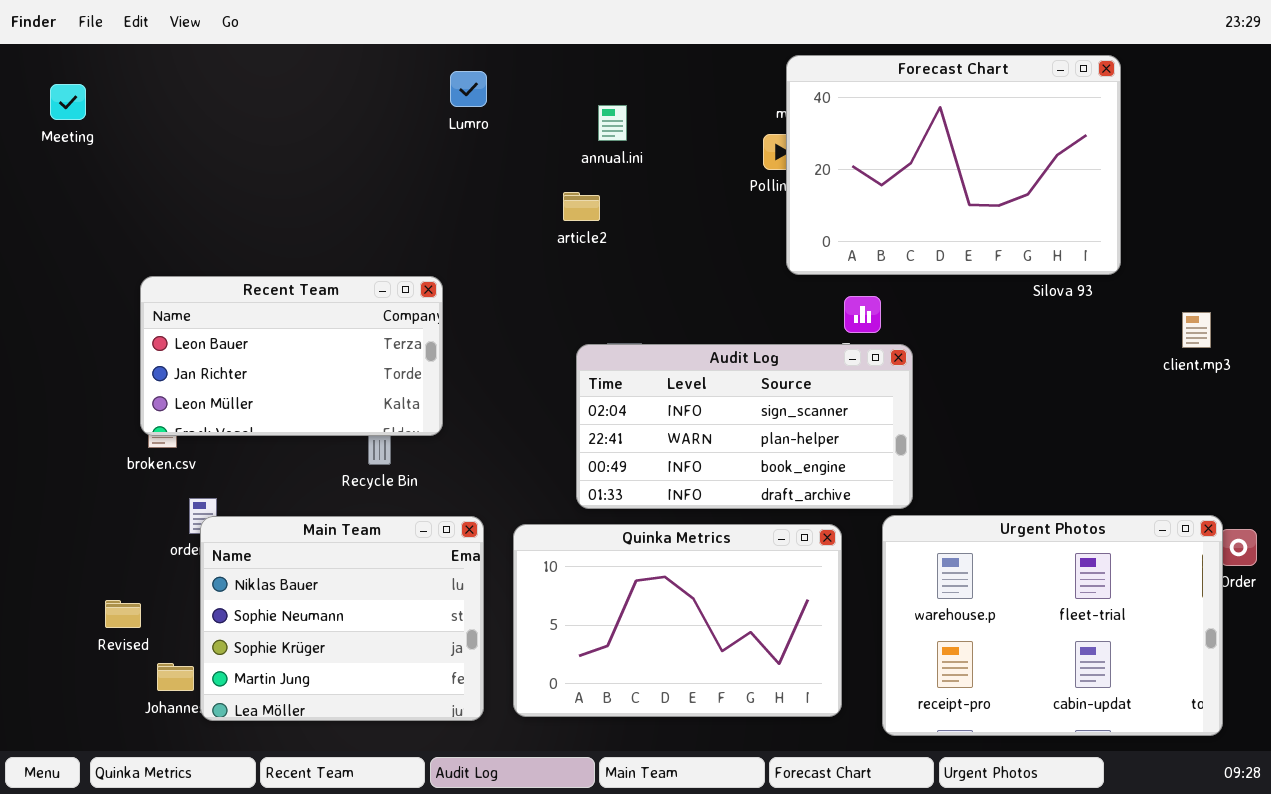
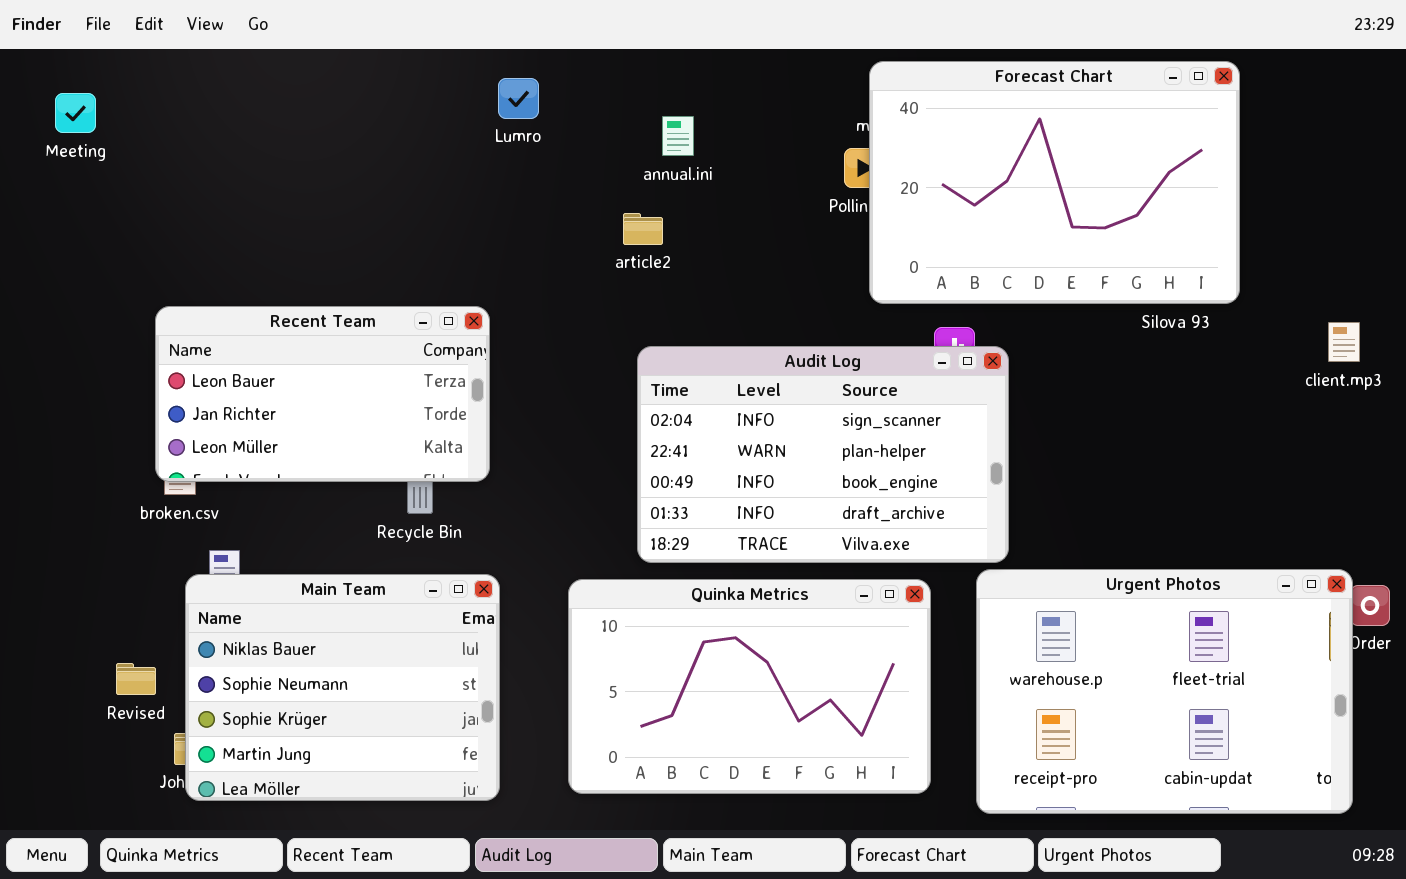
client.mp3: [1182,312,1211,348] -> [1328,322,1360,362], moved
Audit Log: [576,344,913,509] -> [637,346,1009,563], resized
Main Team: [200,516,484,721] -> [185,574,500,801], moved

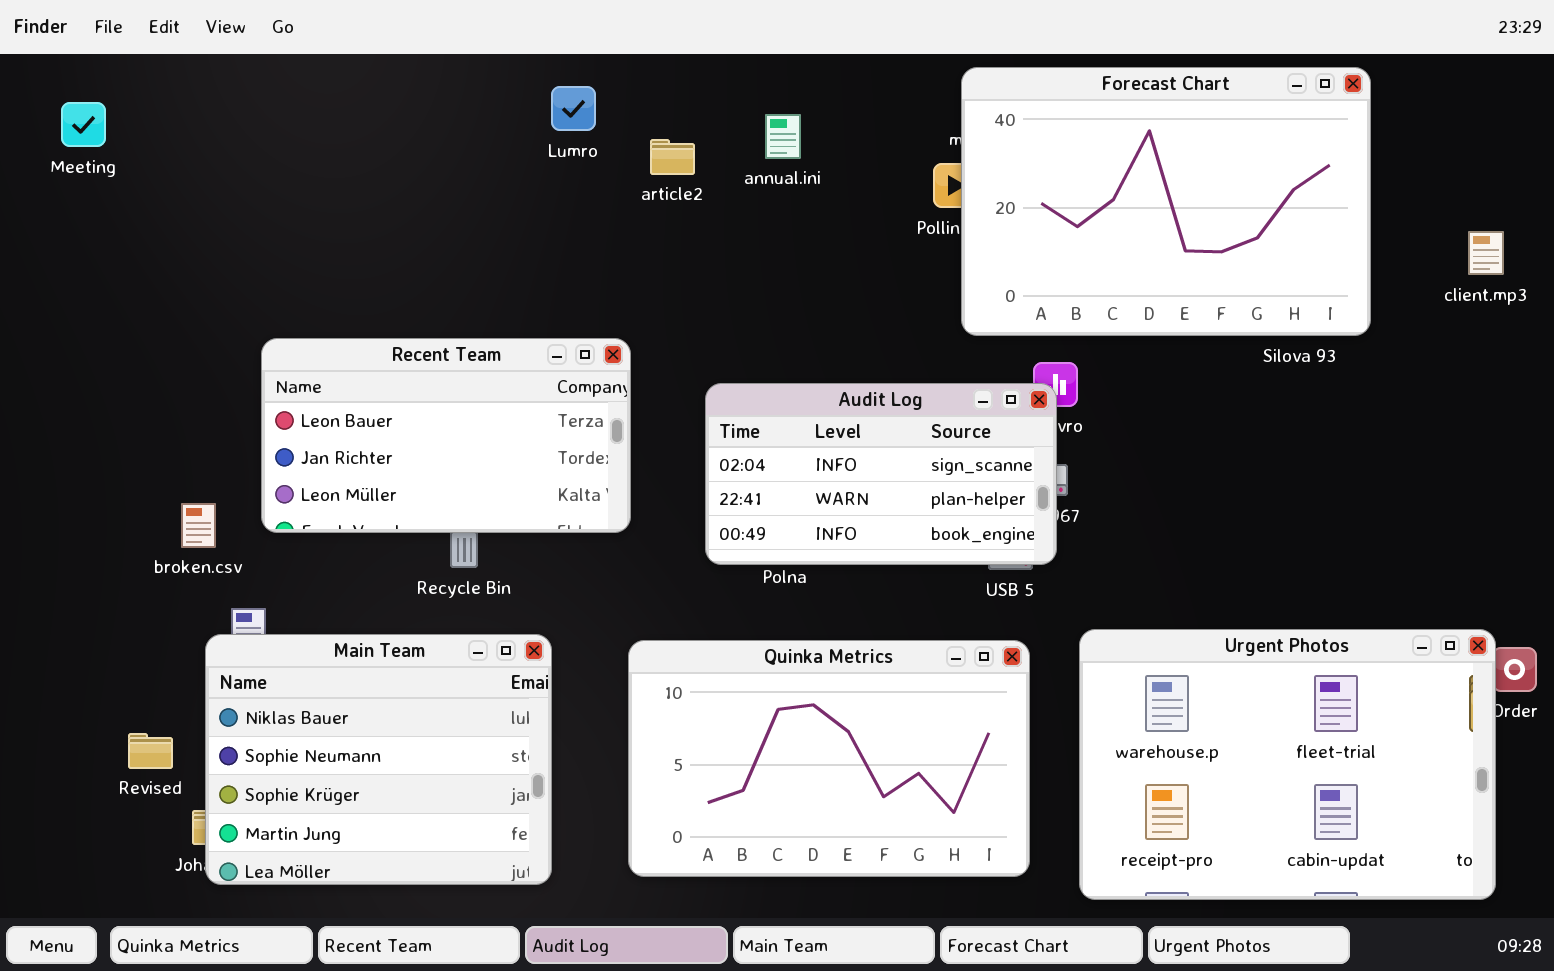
annual.ini: [662,116,694,156] -> [765,114,801,159], moved
article2: [623,213,663,245] -> [650,139,695,175], moved
Recent Team: [155,306,490,482] -> [261,338,631,533], moved
client.mp3: [1328,322,1360,362] -> [1468,231,1504,275], moved
Audit Log: [637,346,1009,563] -> [705,383,1057,565], resized

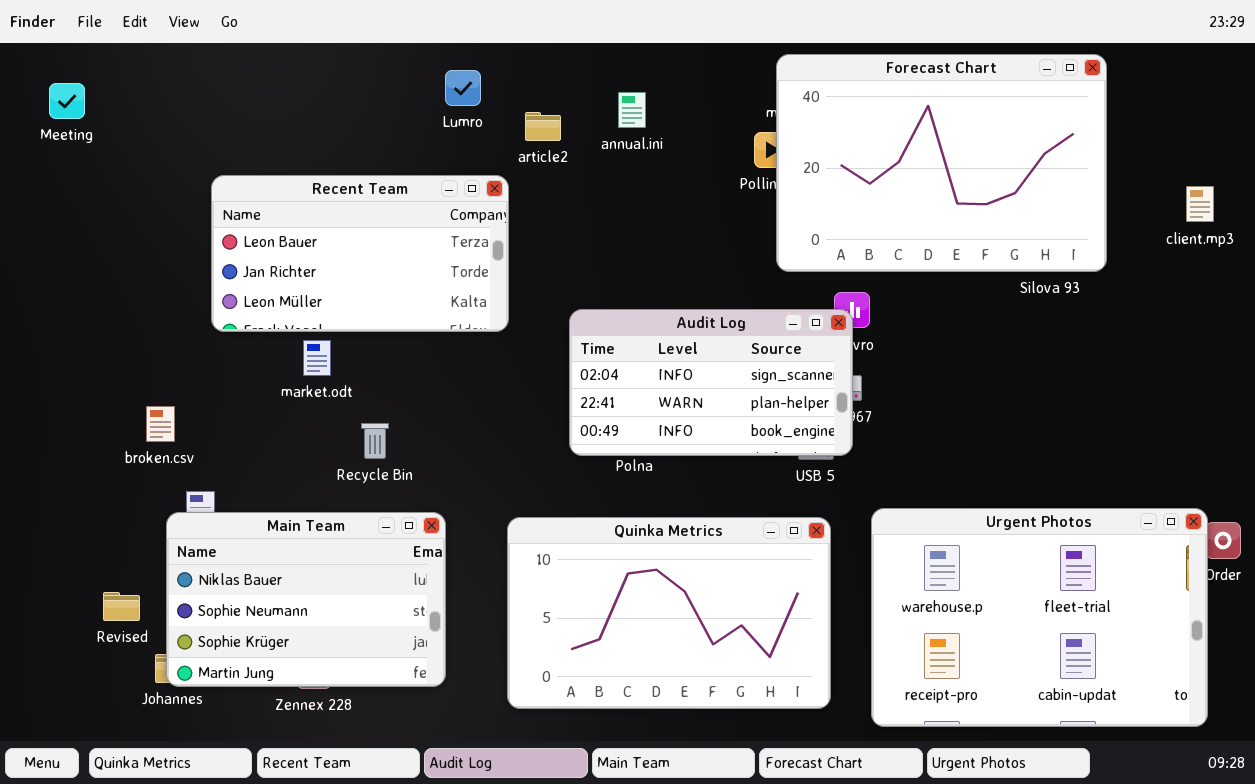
Recent Team: [261,338,631,533] -> [211,175,509,332], moved
Main Team: [205,634,552,885] -> [166,512,446,687], resized

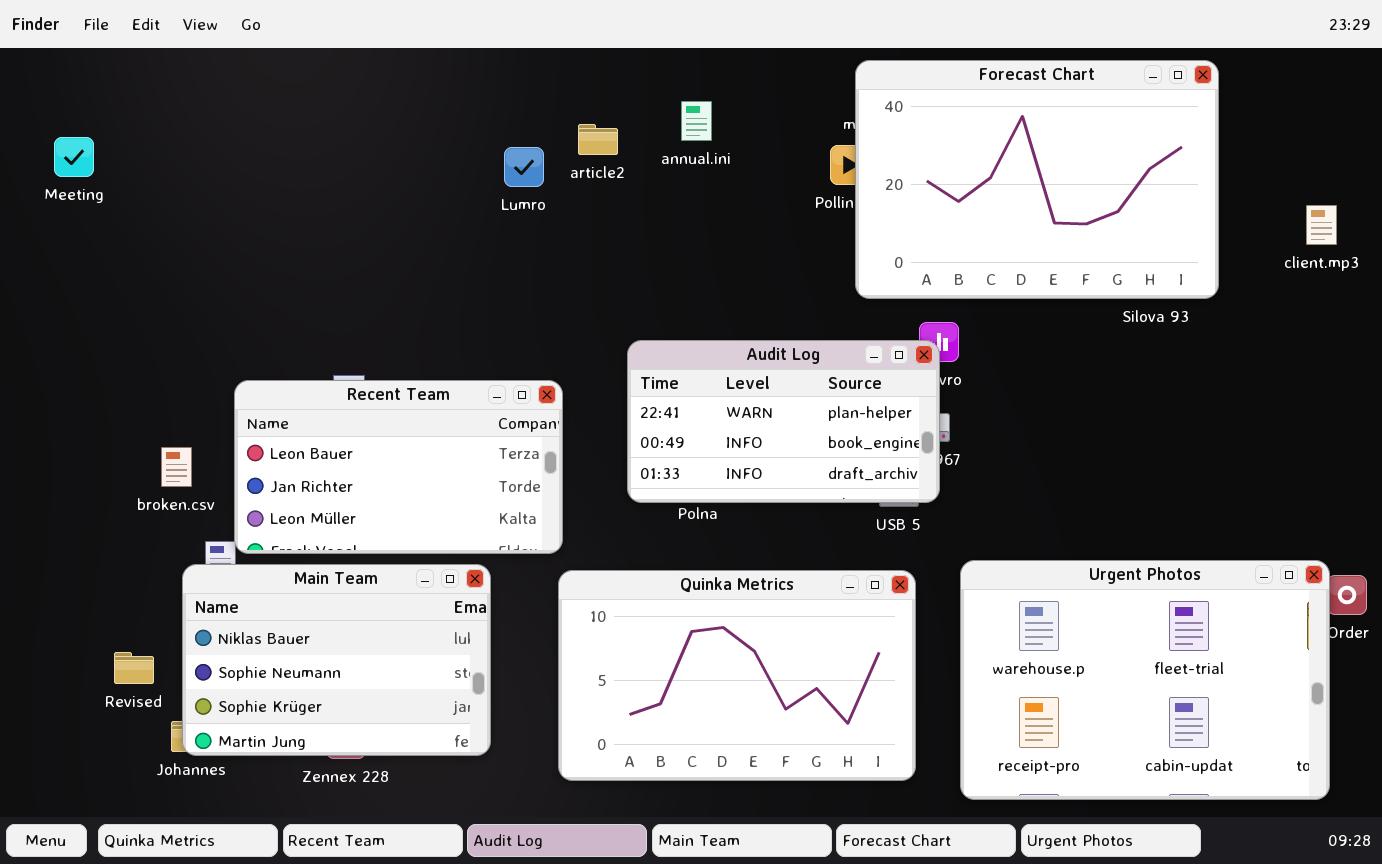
Lumro: [445,70,481,106] -> [504,147,544,187], moved
Meeting: [49,83,85,119] -> [54,137,94,177], moved
Recent Team: [211,175,509,332] -> [234,380,563,554], moved
Audit Log: [569,309,853,456] -> [627,340,940,503], scrolled down 1 row

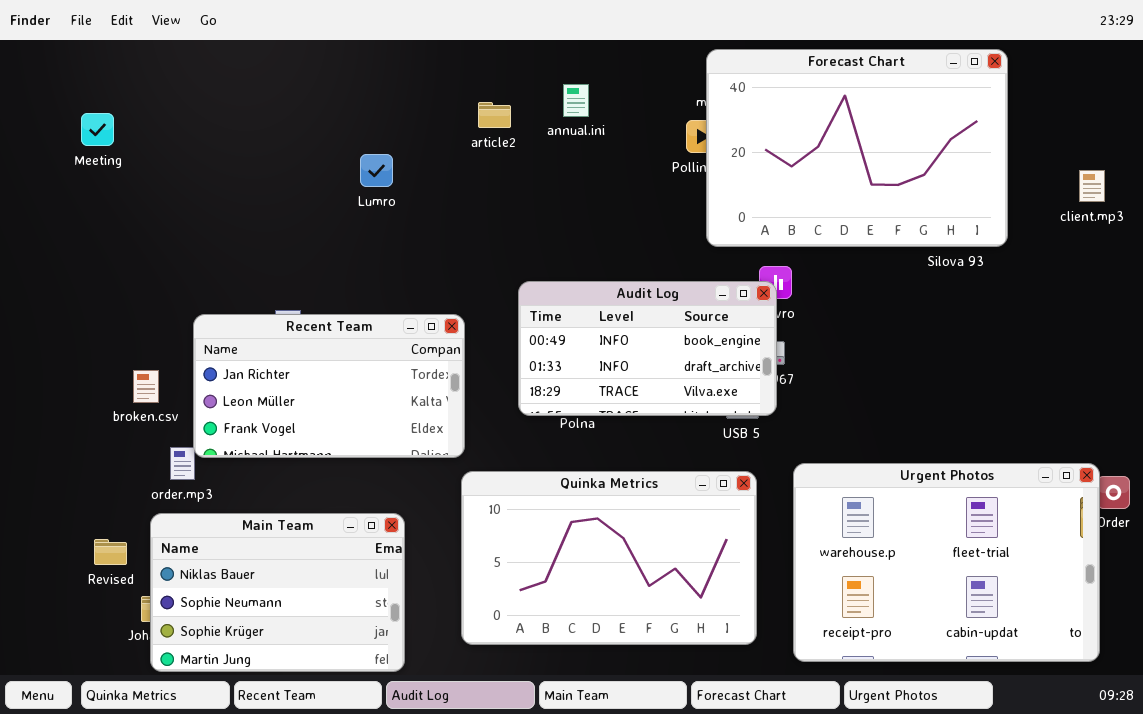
Meeting: [54,137,94,177] -> [81,113,114,146], moved
Lumro: [504,147,544,187] -> [360,154,393,187], moved
Audit Log: [627,340,940,503] -> [518,281,777,416], scrolled down 1 row
Recent Team: [234,380,563,554] -> [193,314,465,458], scrolled down 1 row
Main Team: [182,564,491,756] -> [150,513,405,672], moved

